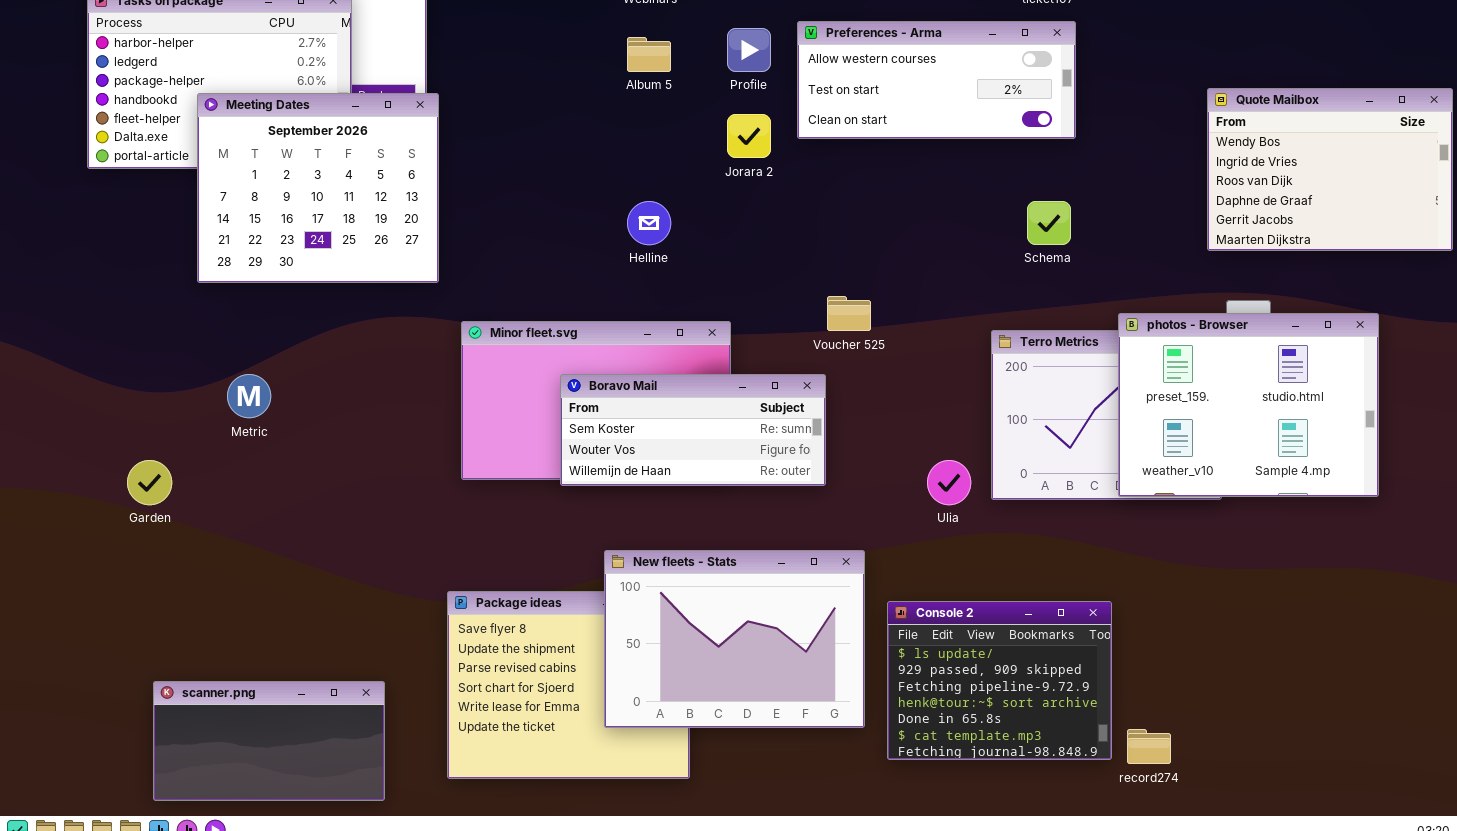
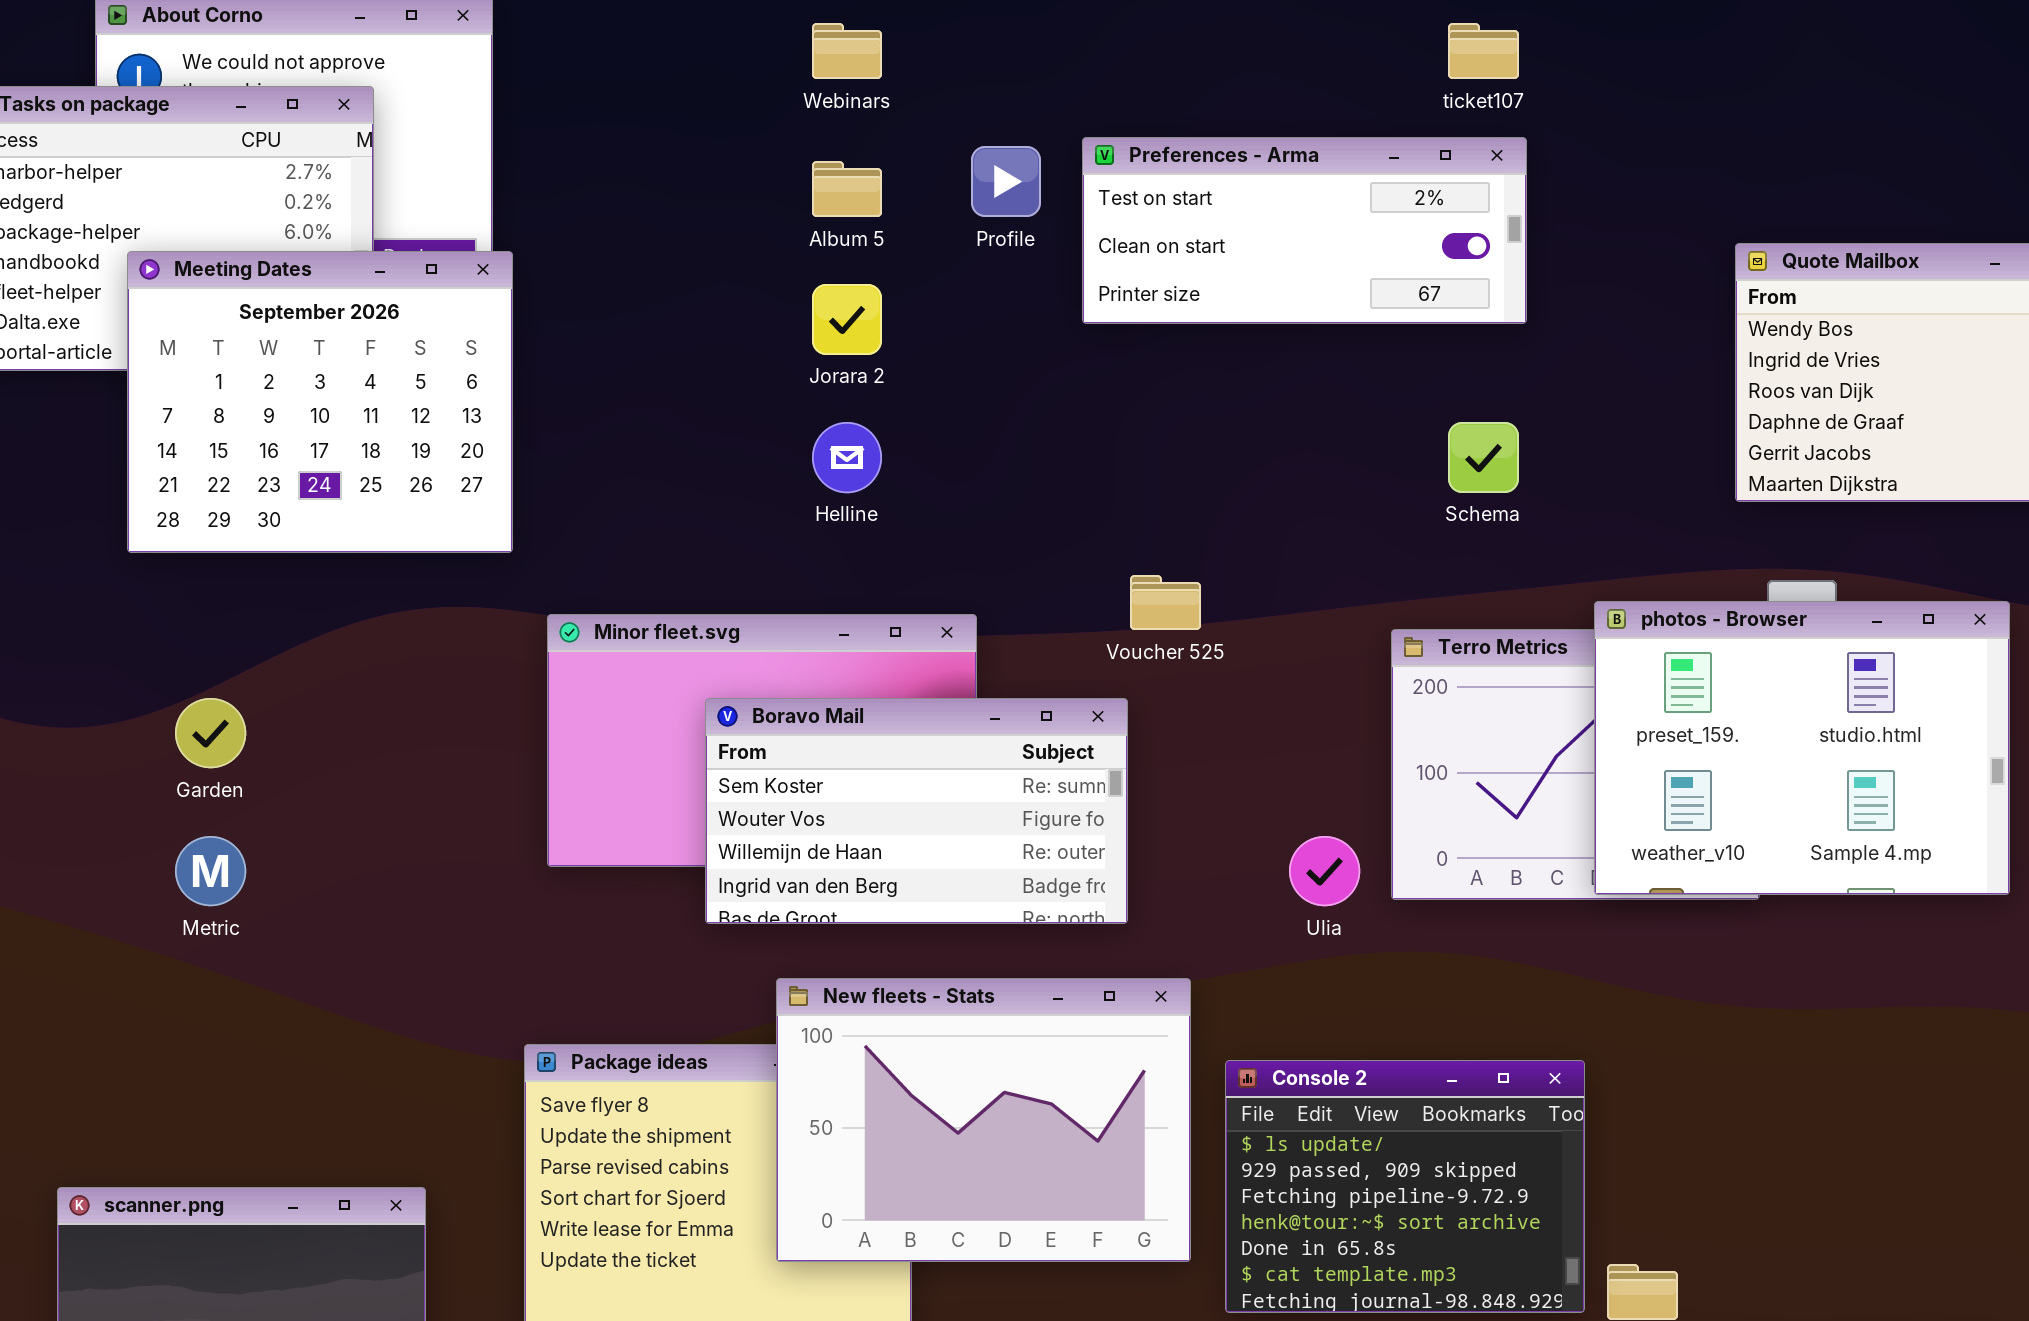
Preferences - Arma: [797,21,1076,139] -> [1082,137,1527,324], scrolled down 1 row
Jorara 2: [727,114,771,158] -> [812,284,882,355], moved
Metric: [227,374,271,418] -> [175,836,246,906], moved
Boravo Mail: [560,374,826,486] -> [705,698,1128,924], resized
Garden: [127,460,172,505] -> [175,698,246,768], moved

